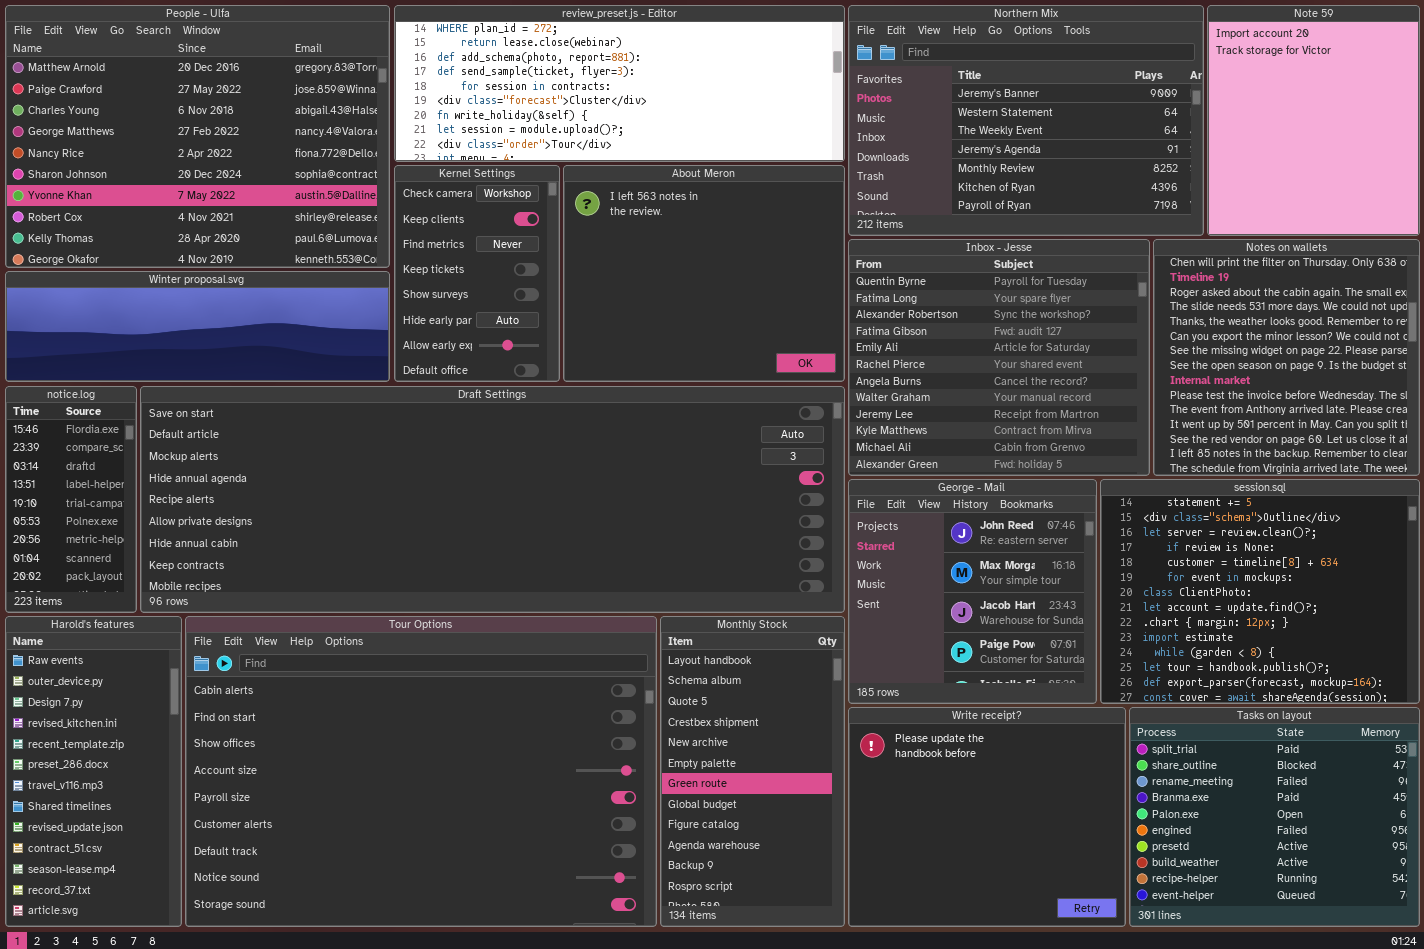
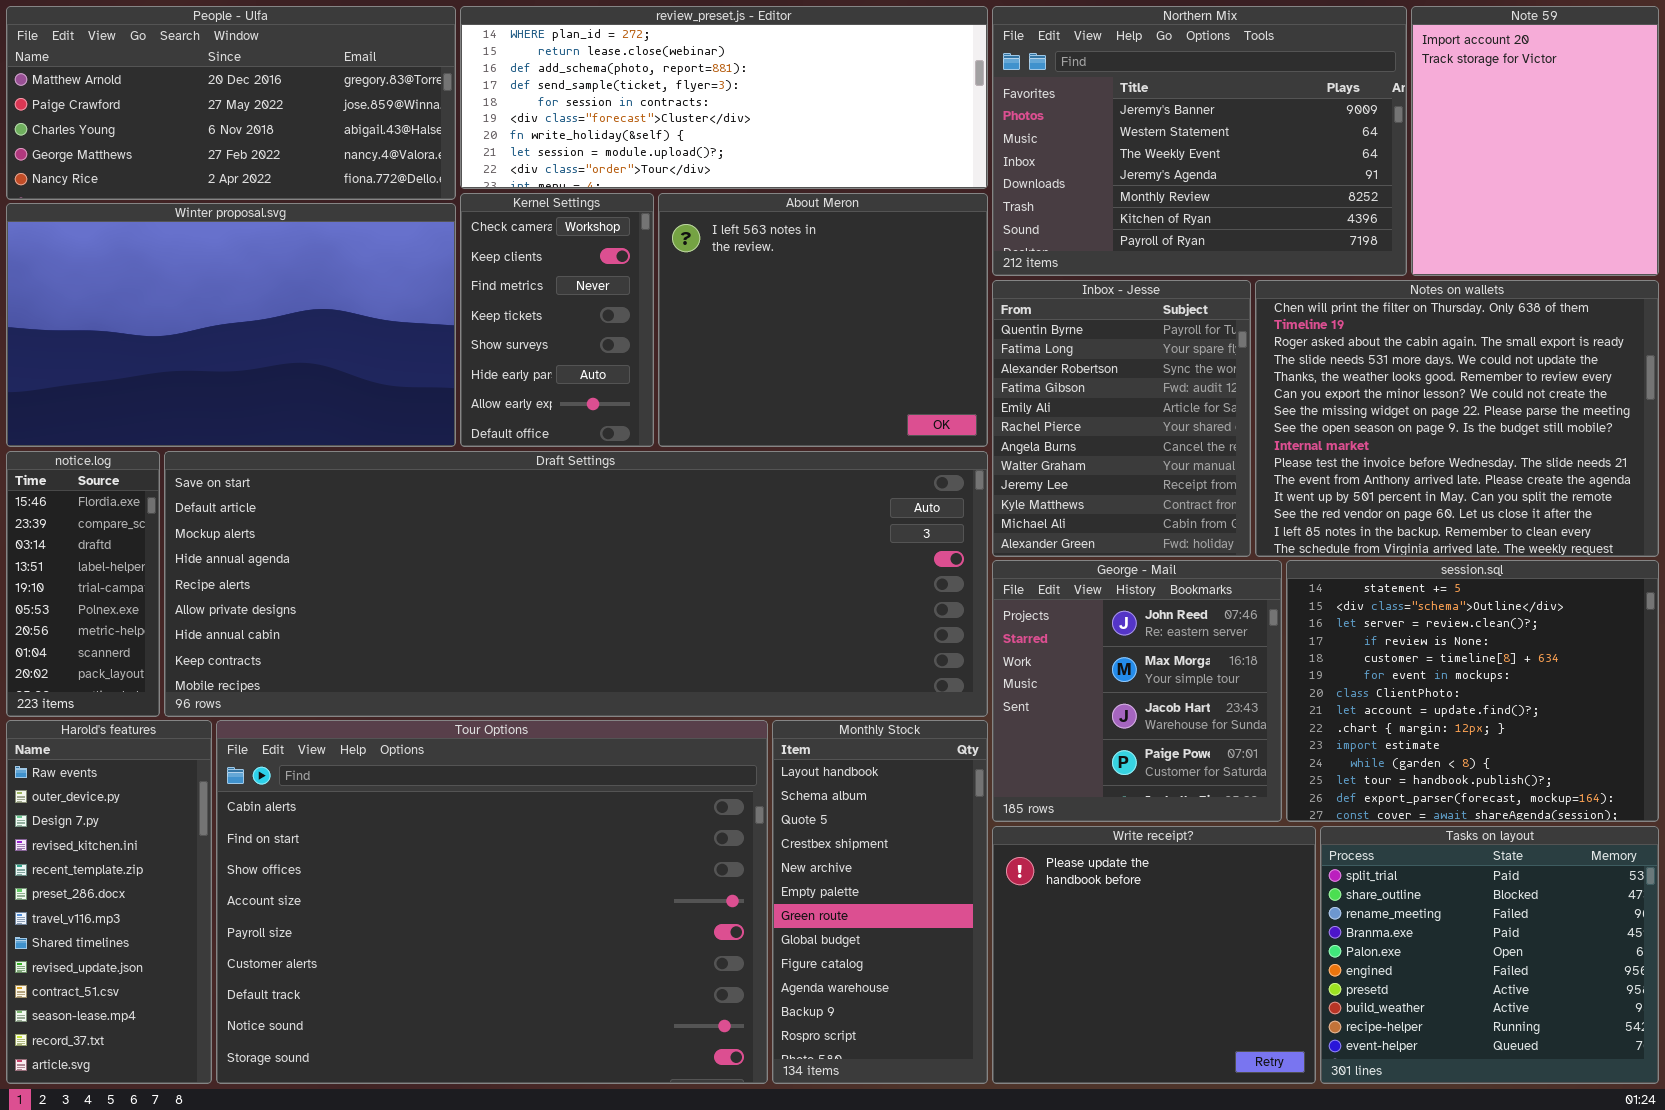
People - Ulfa: [5,5,390,268] -> [6,6,456,200], resized
Inbox - Jesse: [848,239,1150,476] -> [992,280,1251,557], resized
Notes on wallets: [1153,239,1420,476] -> [1255,280,1659,557], resized
Winter proposal.svg: [5,271,390,382] -> [6,203,456,447], resized

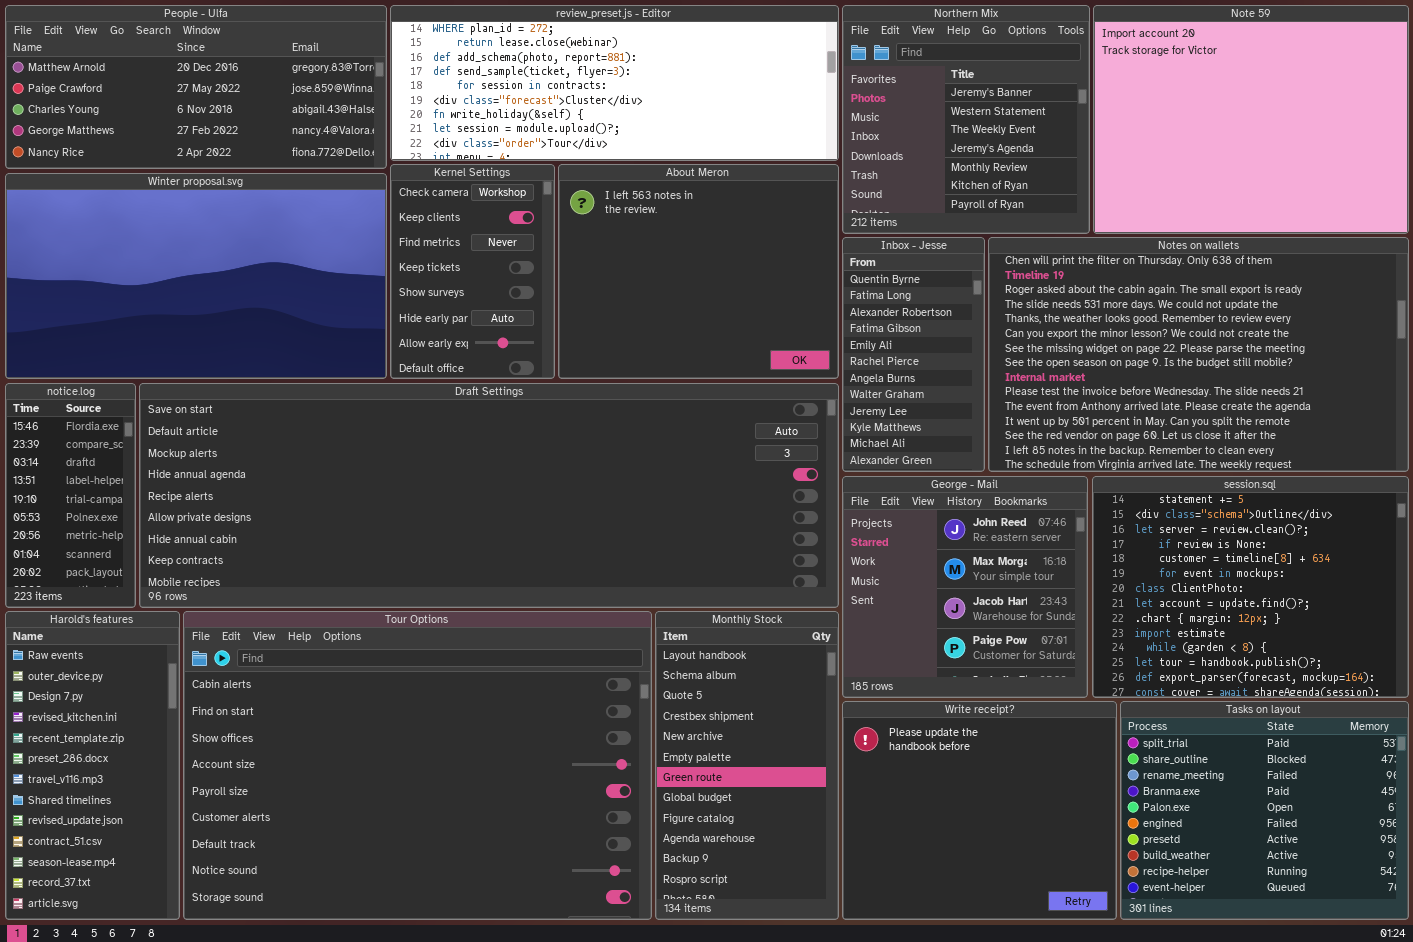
Northern Mix: [992,6,1407,276] -> [842,5,1090,234], resized
Note 59: [1411,6,1659,276] -> [1093,5,1409,234], resized
Inbox - Jesse: [992,280,1251,557] -> [842,237,985,472], resized
Notes on wallets: [1255,280,1659,557] -> [988,237,1409,472], resized

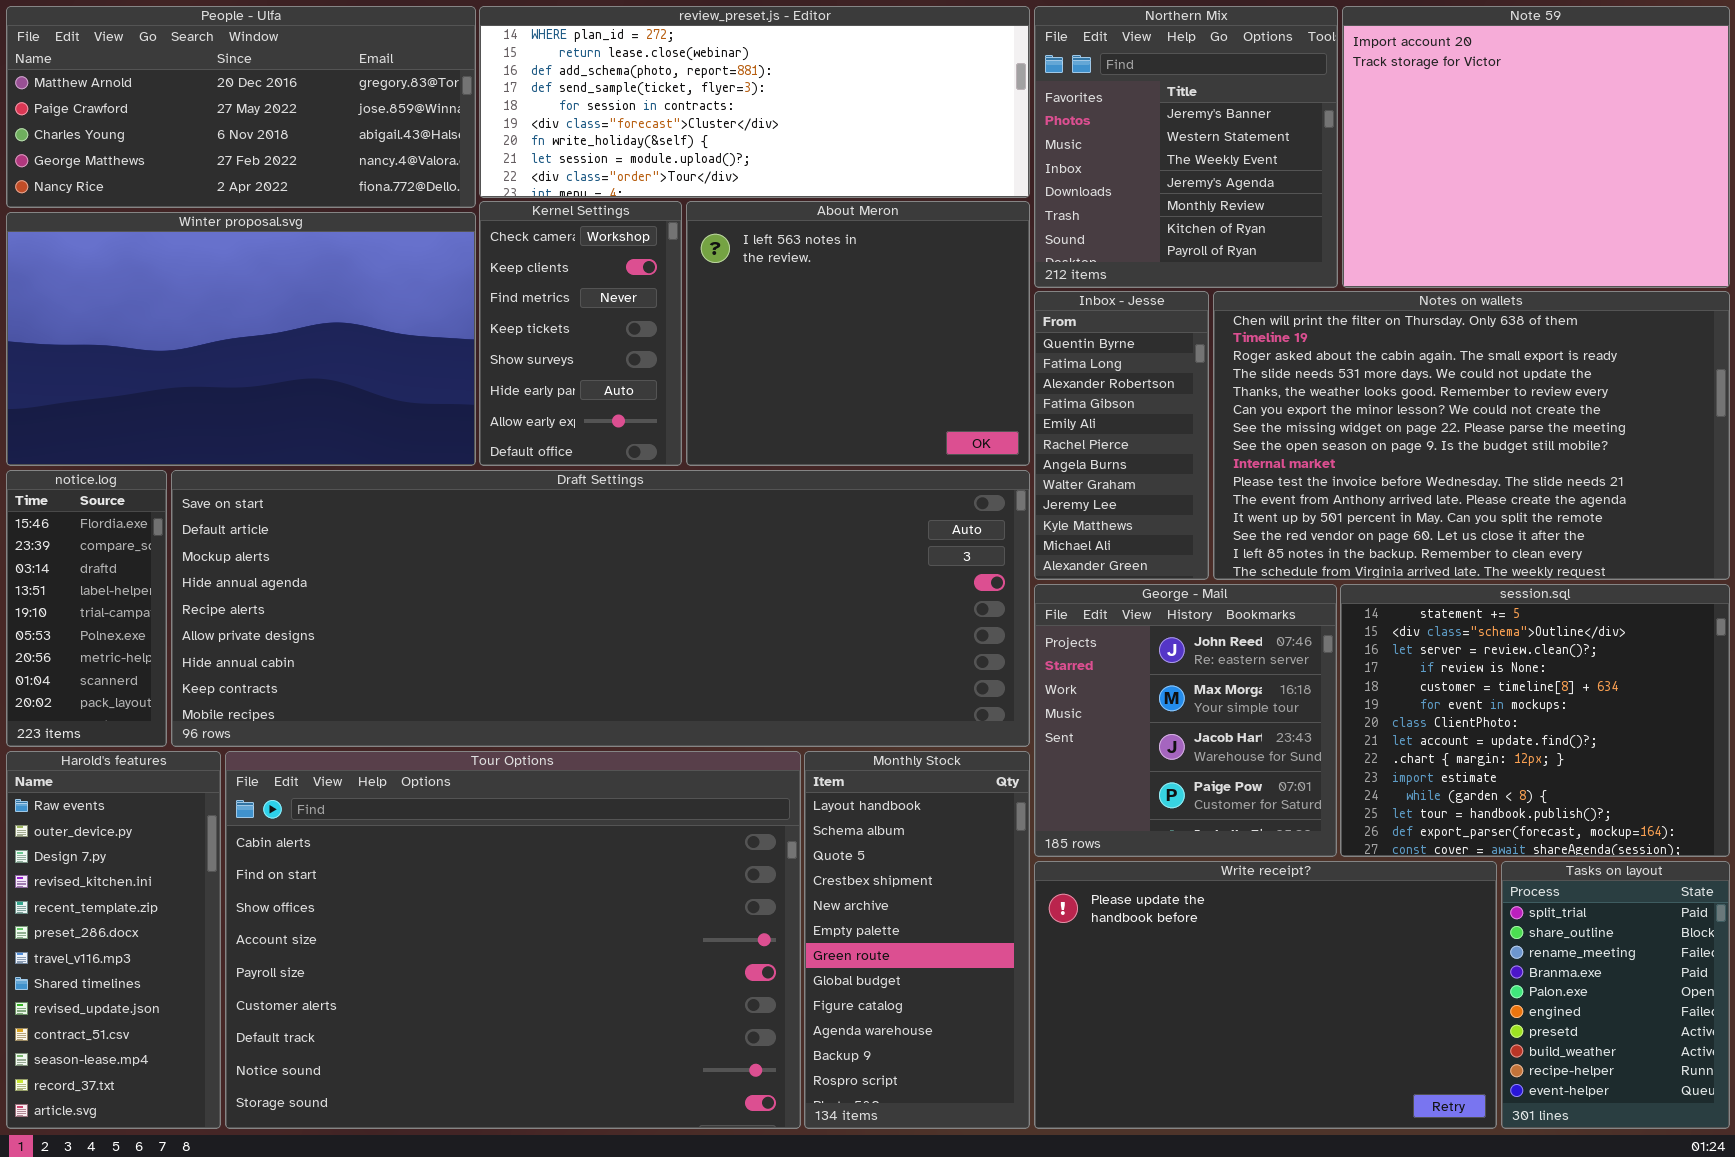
Write receipt?: [842,701,1117,920] -> [1034,861,1497,1129], resized
Tasks on layout: [1120,701,1409,920] -> [1501,861,1730,1129], resized

